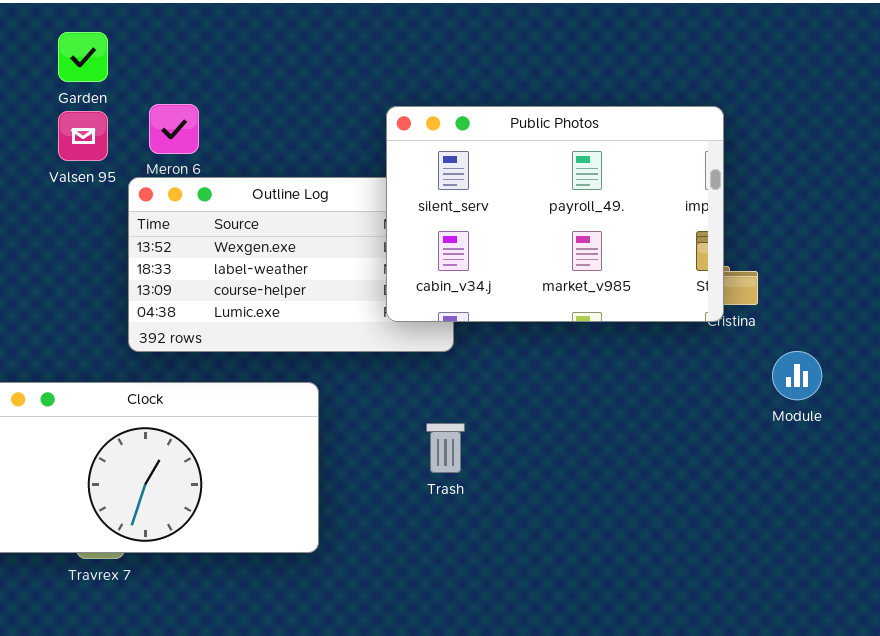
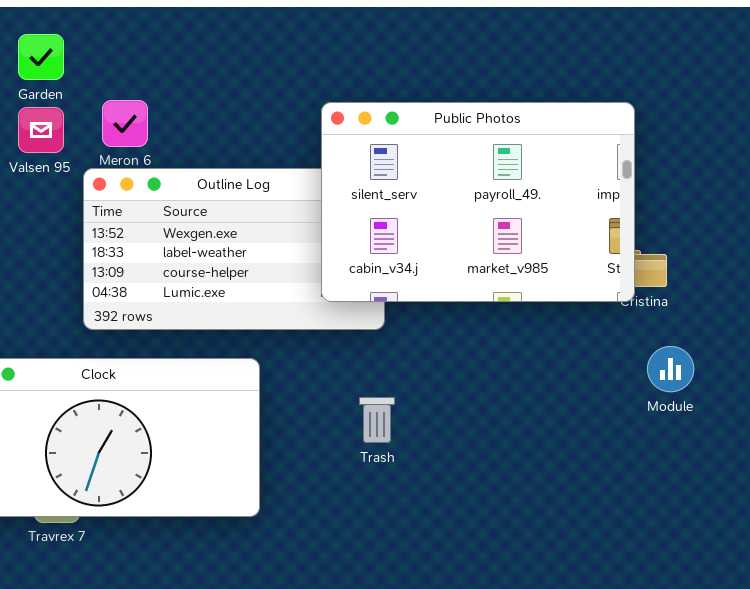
Module: [772,351,822,400] -> [647,346,694,392], moved

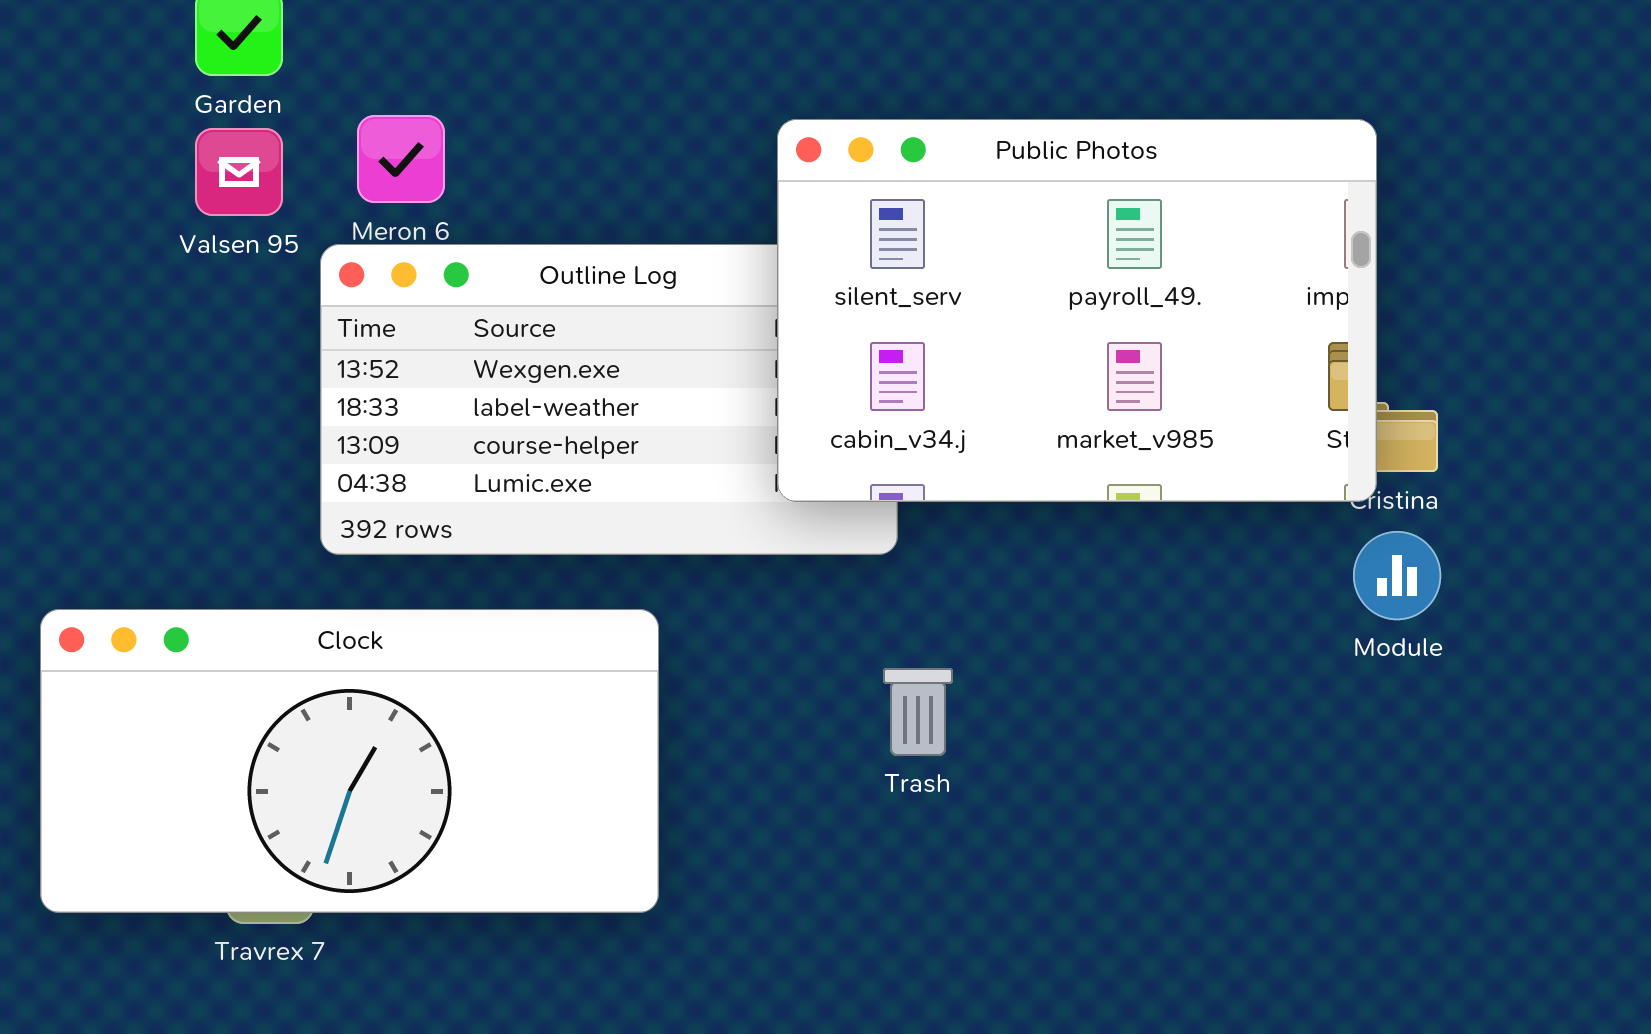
Module: [647,346,694,392] -> [1353,531,1441,620], moved
Trash: [359,397,395,443] -> [883,668,953,756], moved

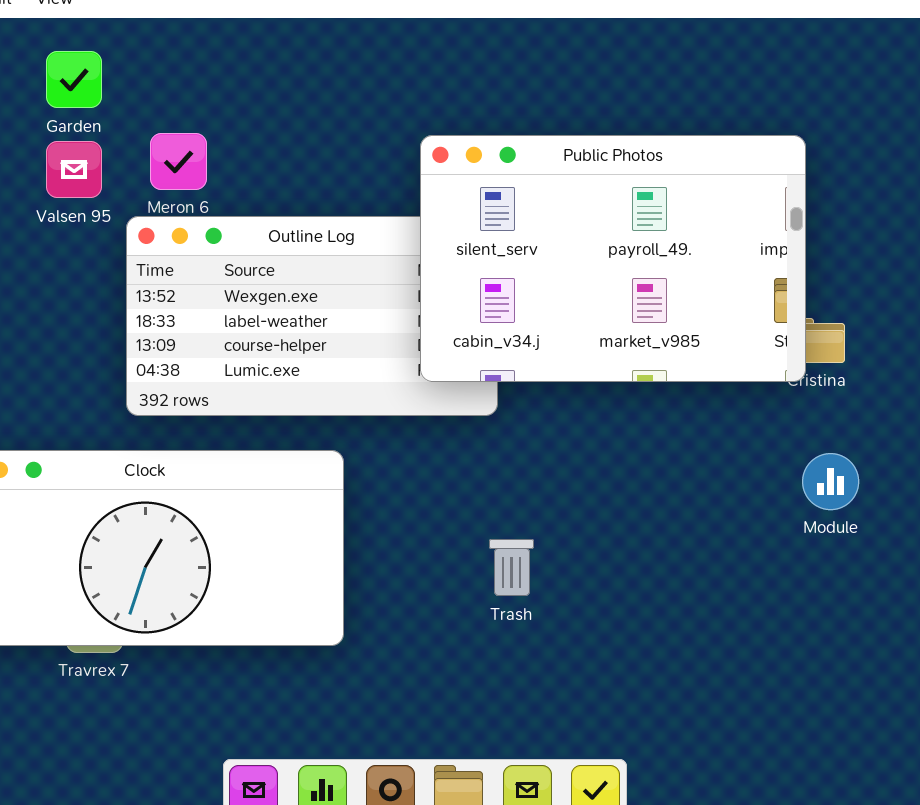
Module: [1353,531,1441,620] -> [802,453,859,510], moved
Trash: [883,668,953,756] -> [489,539,534,596], moved

